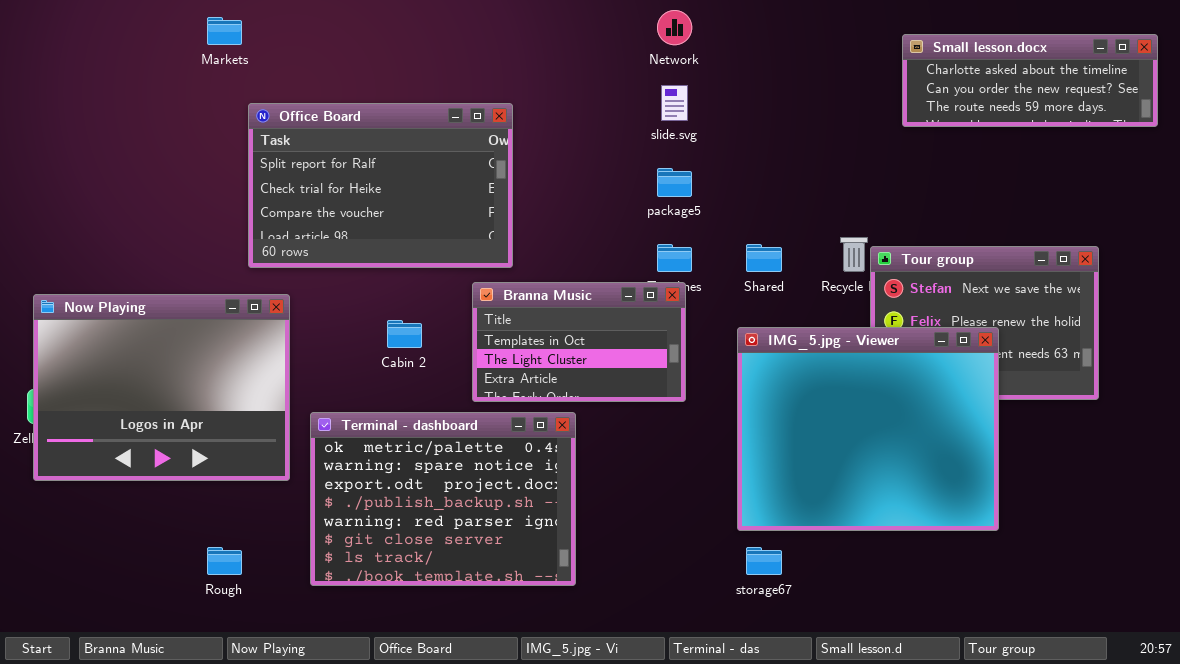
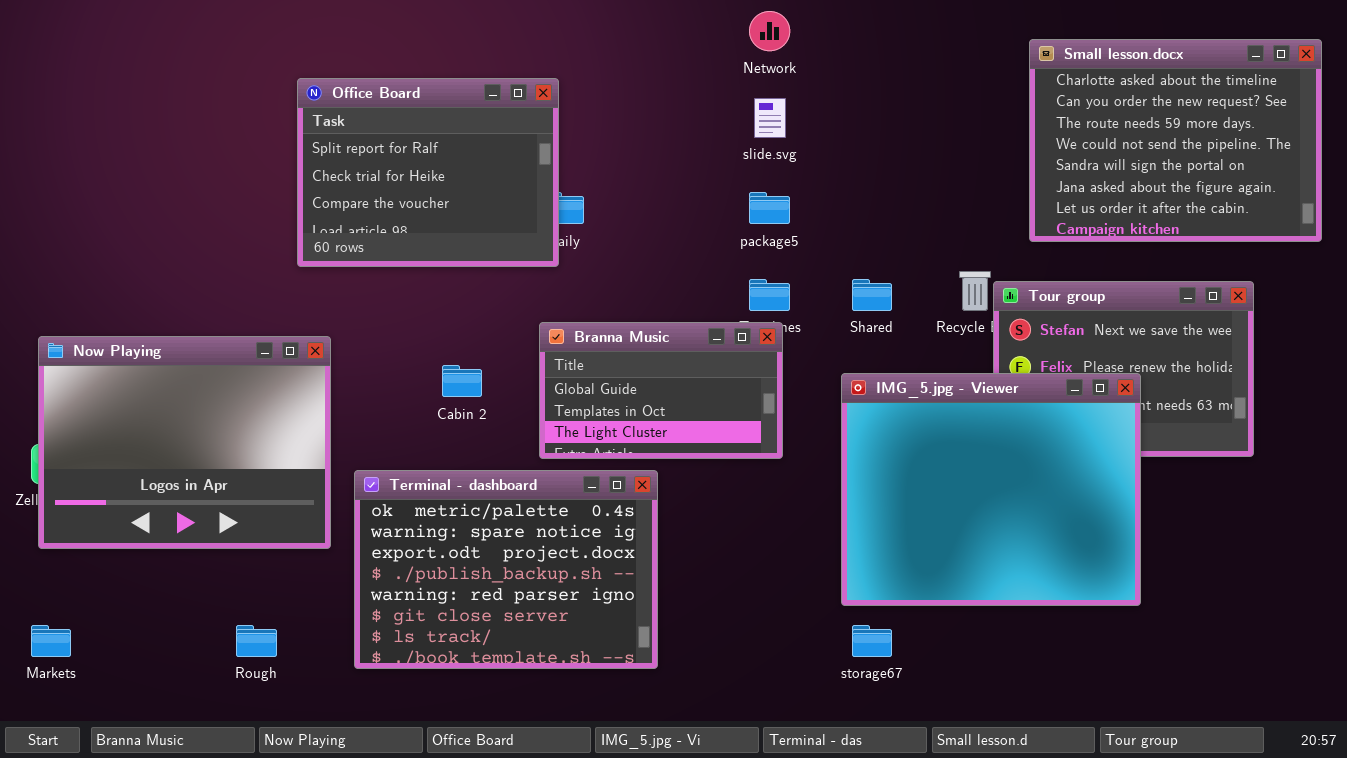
Markets: [207,17,242,45] -> [31,625,71,657], moved
Small lesson.docx: [902,34,1158,127] -> [1029,39,1322,242], resized
Office Board: [248,103,513,268] -> [297,78,559,267], moved, resized
Branna Music: [472,282,686,402] -> [539,322,783,459], scrolled up 1 row

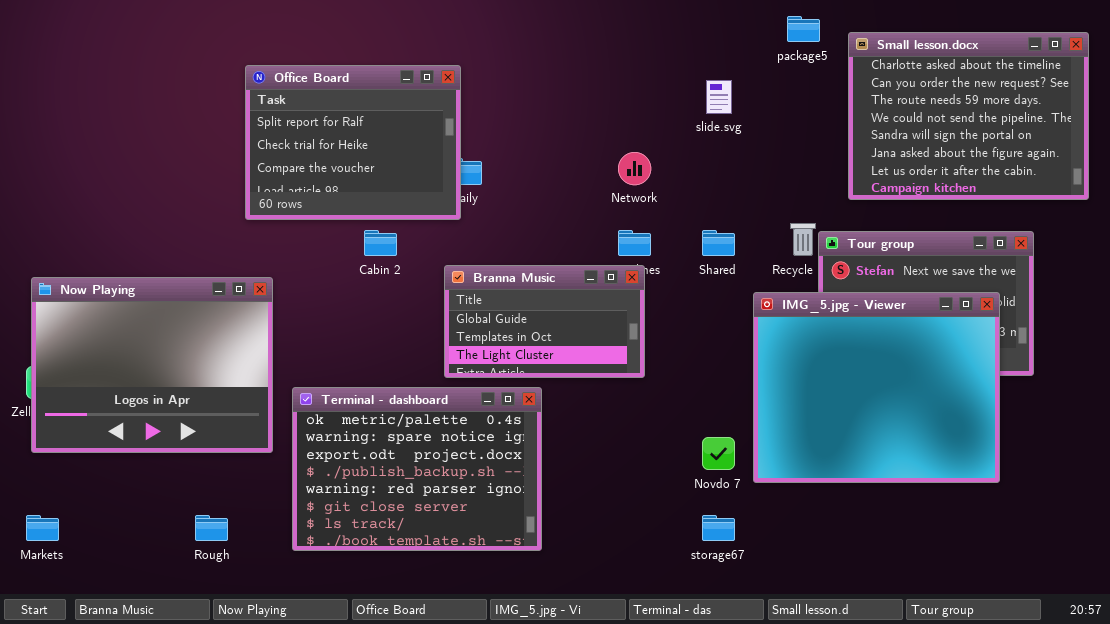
Network: [749,11,790,51] -> [618,152,651,185], moved
slide.svg: [754,98,786,138] -> [706,80,732,114], moved
package5: [749,192,790,224] -> [787,16,820,42], moved
Cabin 2: [442,365,482,397] -> [364,230,397,256], moved
IMG_5.jpg - Viewer: [841,373,1141,606] -> [753,292,1000,483], moved

